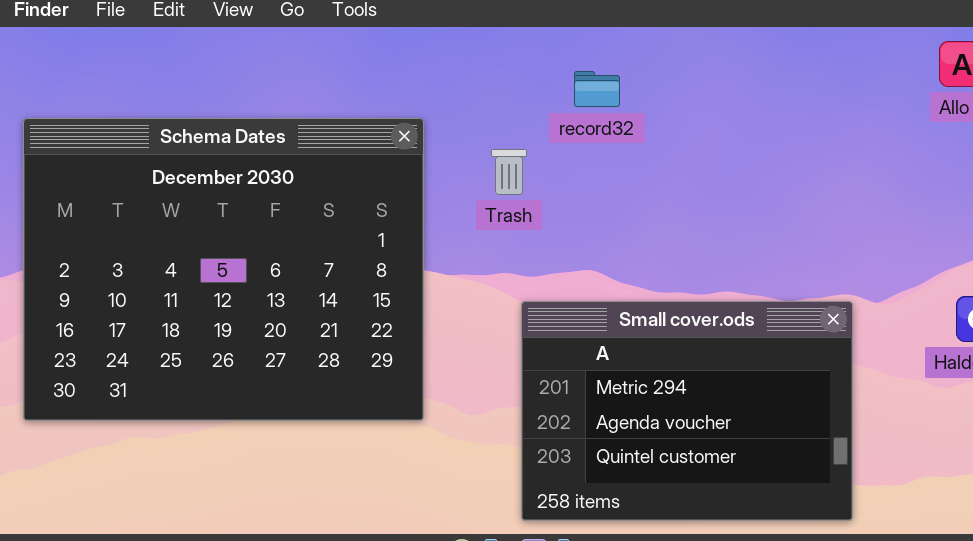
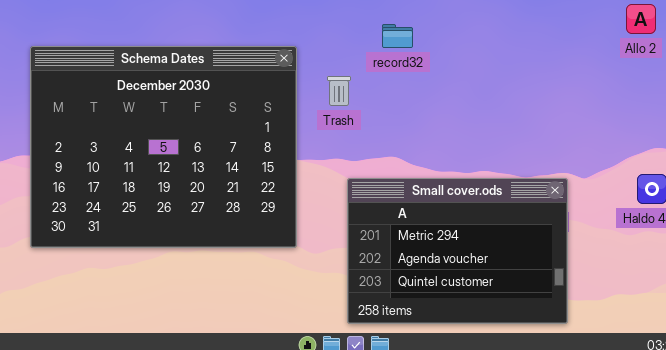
Schema Dates: [23,118,424,421] -> [30,46,297,248], moved

